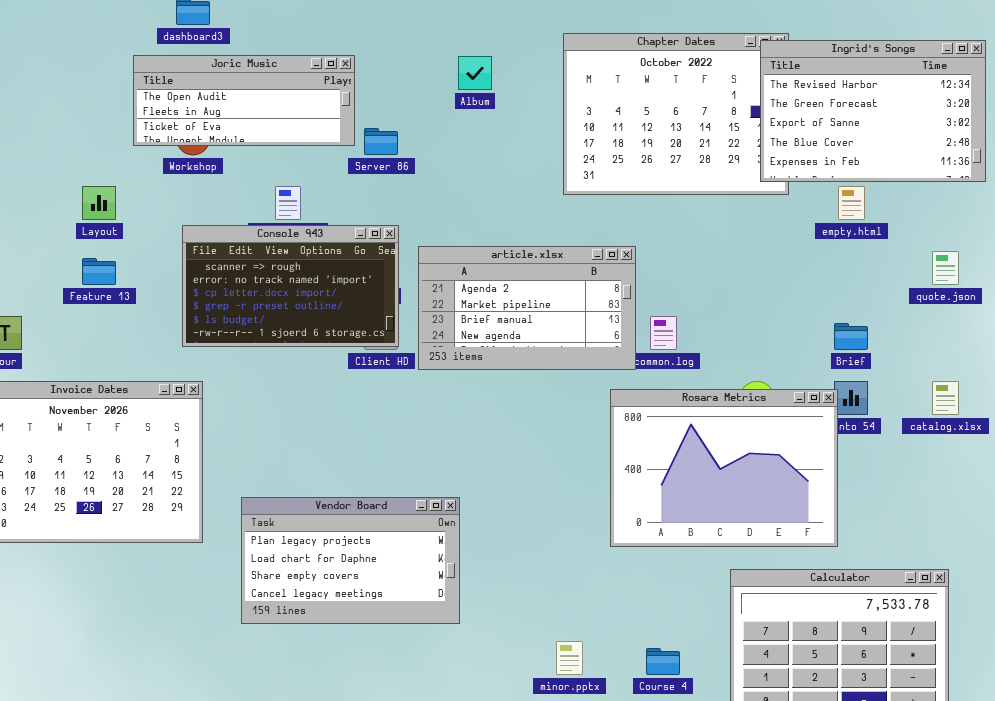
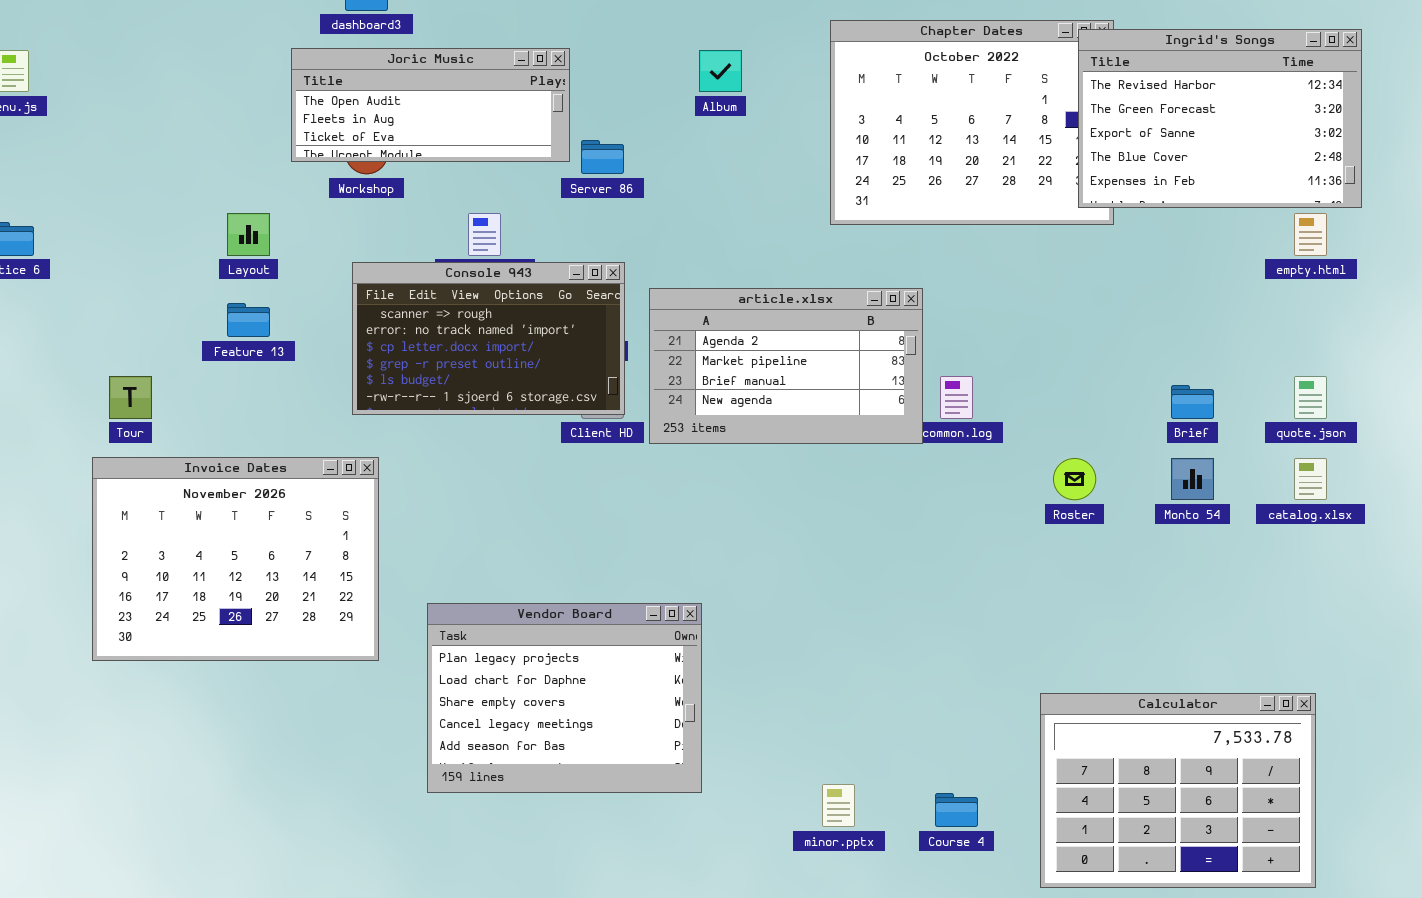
empty.html: [838,186,865,220] -> [1294,213,1327,256], moved
quote.json: [932,251,959,285] -> [1294,376,1327,419], moved
Rosara Metrics: [610,389,838,547] -> none, closed
Vendor Board: [241,497,460,624] -> [427,603,702,793], resized

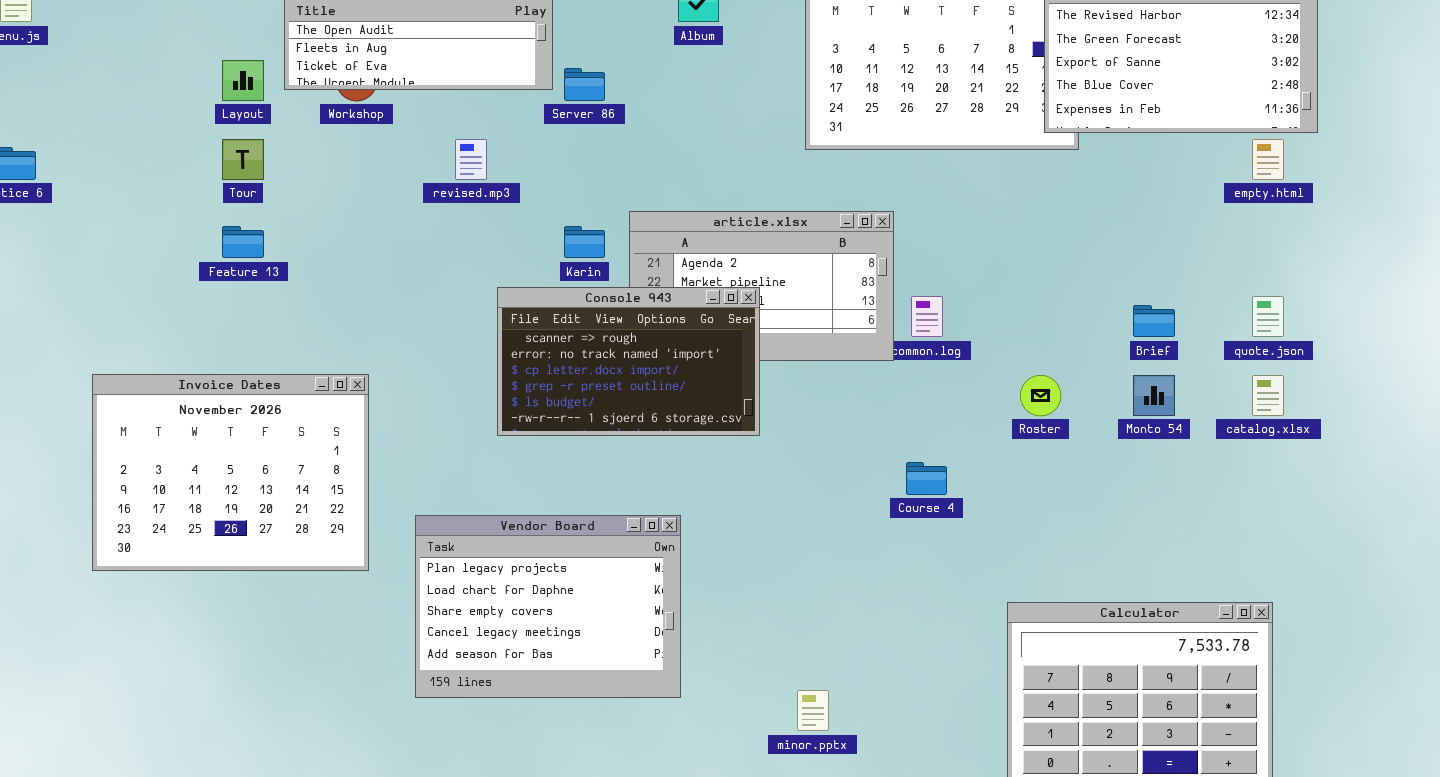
Layout: [227,213,270,256] -> [222,60,264,101], moved
Console 943: [352,262,625,415] -> [497,287,760,436], moved
Tour: [109,376,152,419] -> [222,139,264,180], moved
Course 4: [935,793,978,827] -> [906,462,947,495], moved

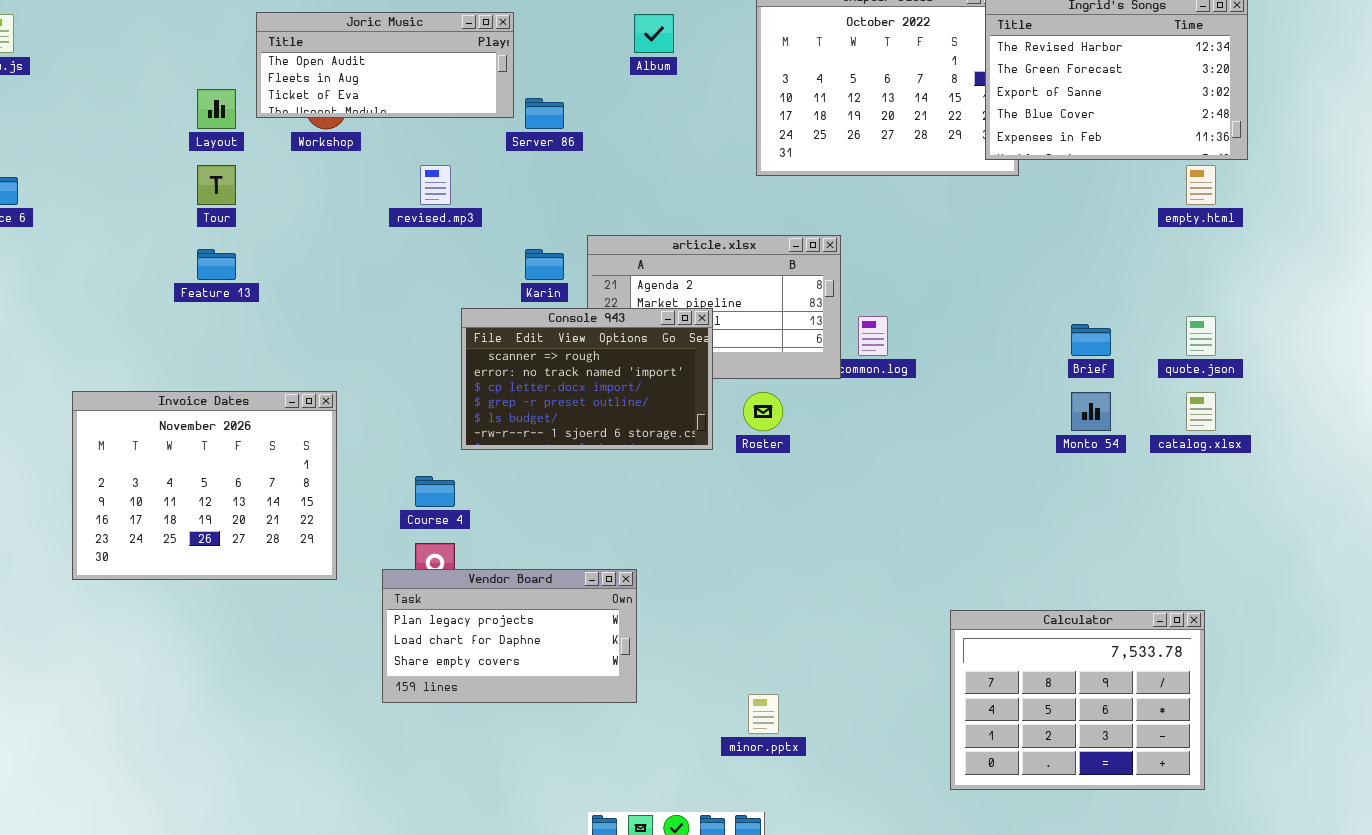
Roster: [1020,375,1061,416] -> [743,392,783,431], moved
Course 4: [906,462,947,495] -> [415,476,455,507], moved
Vendor Board: [415,515,681,698] -> [382,569,637,703], resized

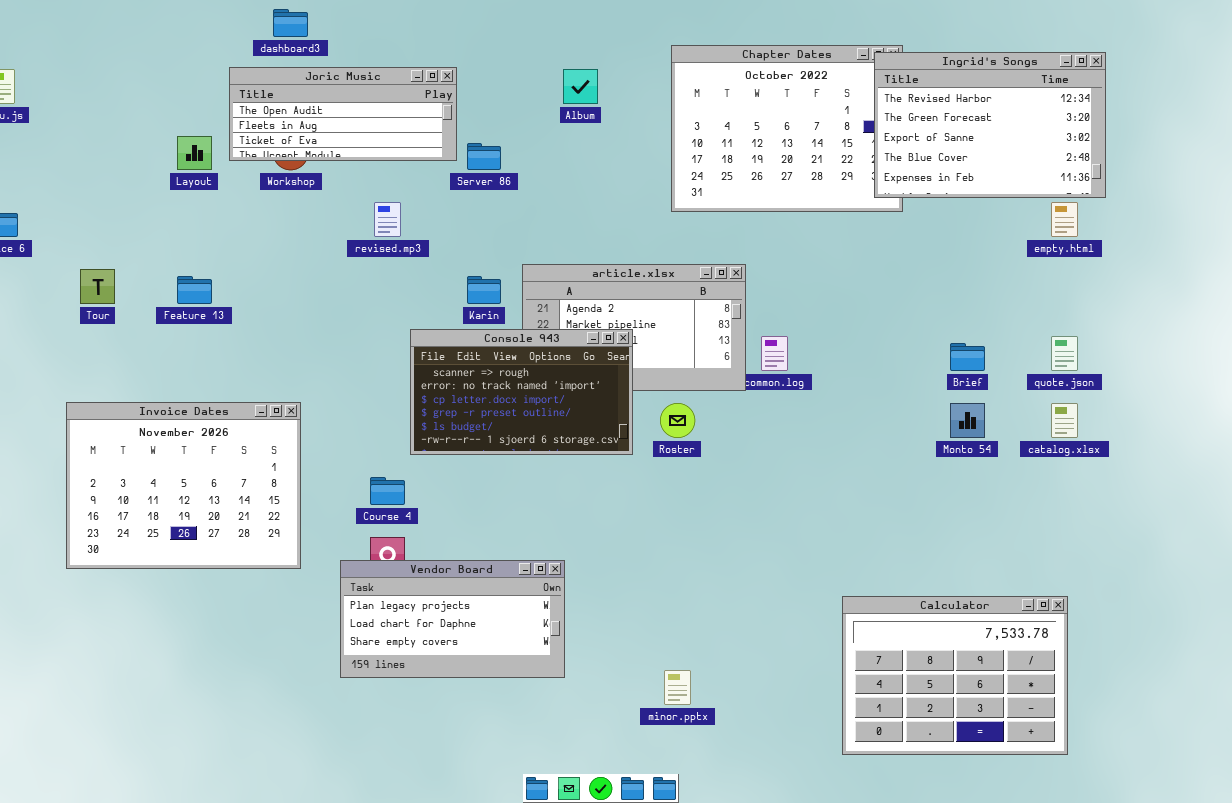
Tour: [197,165,236,205] -> [80,269,115,304], moved

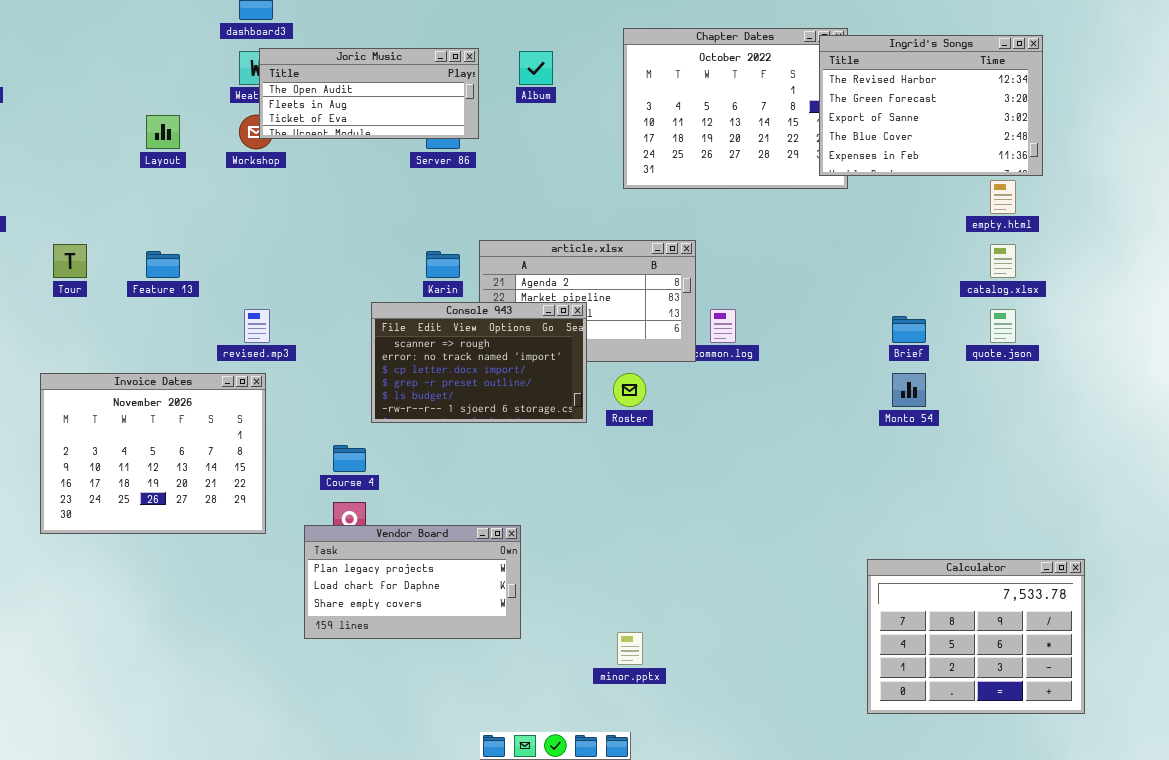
Joric Music: [229,67,457,161] -> [259,48,479,139], moved
revised.mp3: [374,202,401,237] -> [244,309,270,343], moved
catalog.xlsx: [1051,403,1078,438] -> [990,244,1016,278], moved
Calculator: [842,596,1068,755] -> [867,559,1085,714], moved

